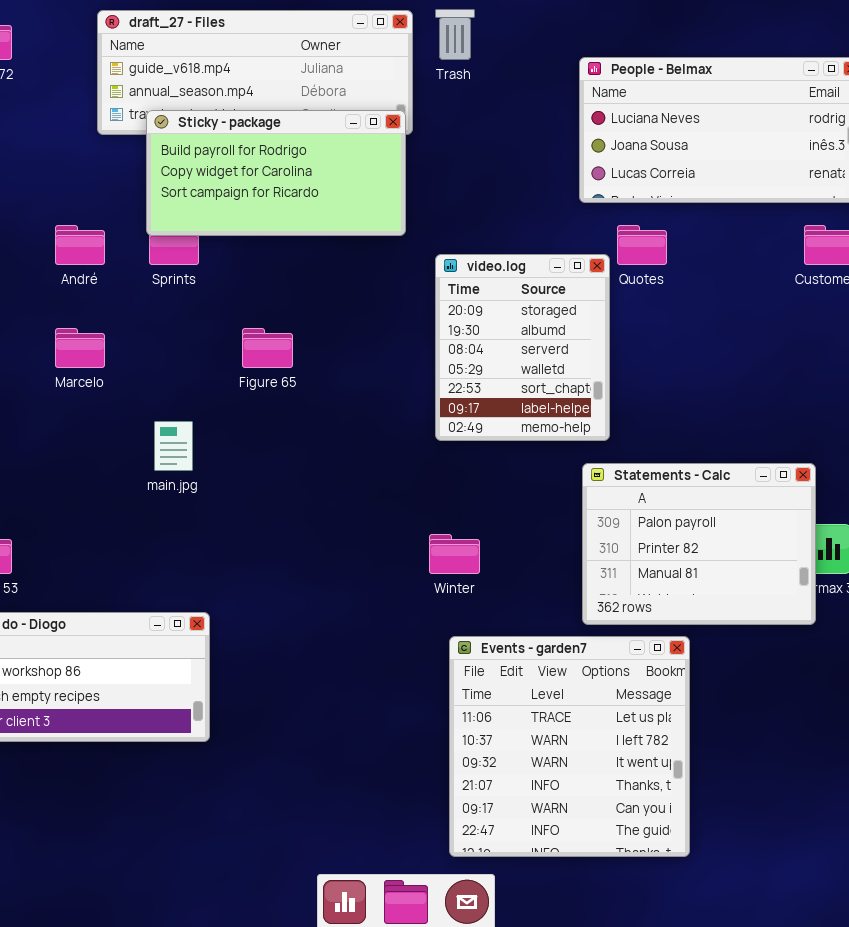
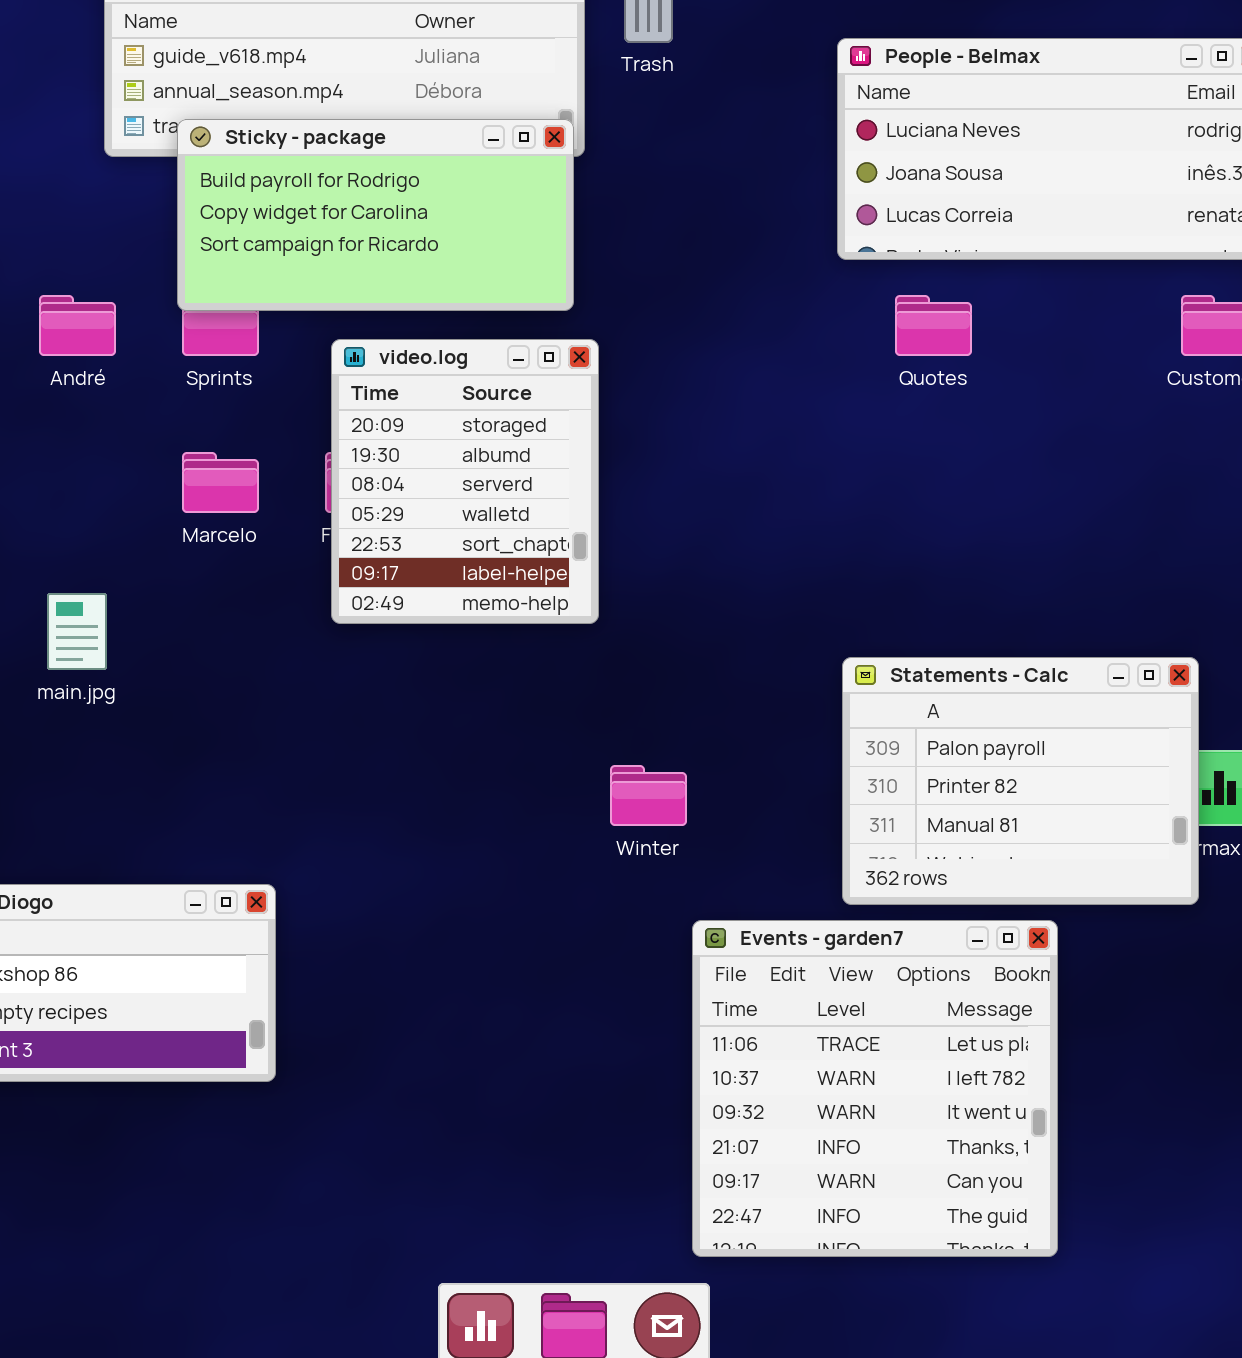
video.log: [435,254,610,441] -> [331,339,599,624], moved
Marcelo: [55,328,105,368] -> [182,452,259,513], moved
main.jpg: [154,421,193,471] -> [47,593,107,670], moved
Events - garden7: [449,636,690,857] -> [692,920,1058,1257], moved

